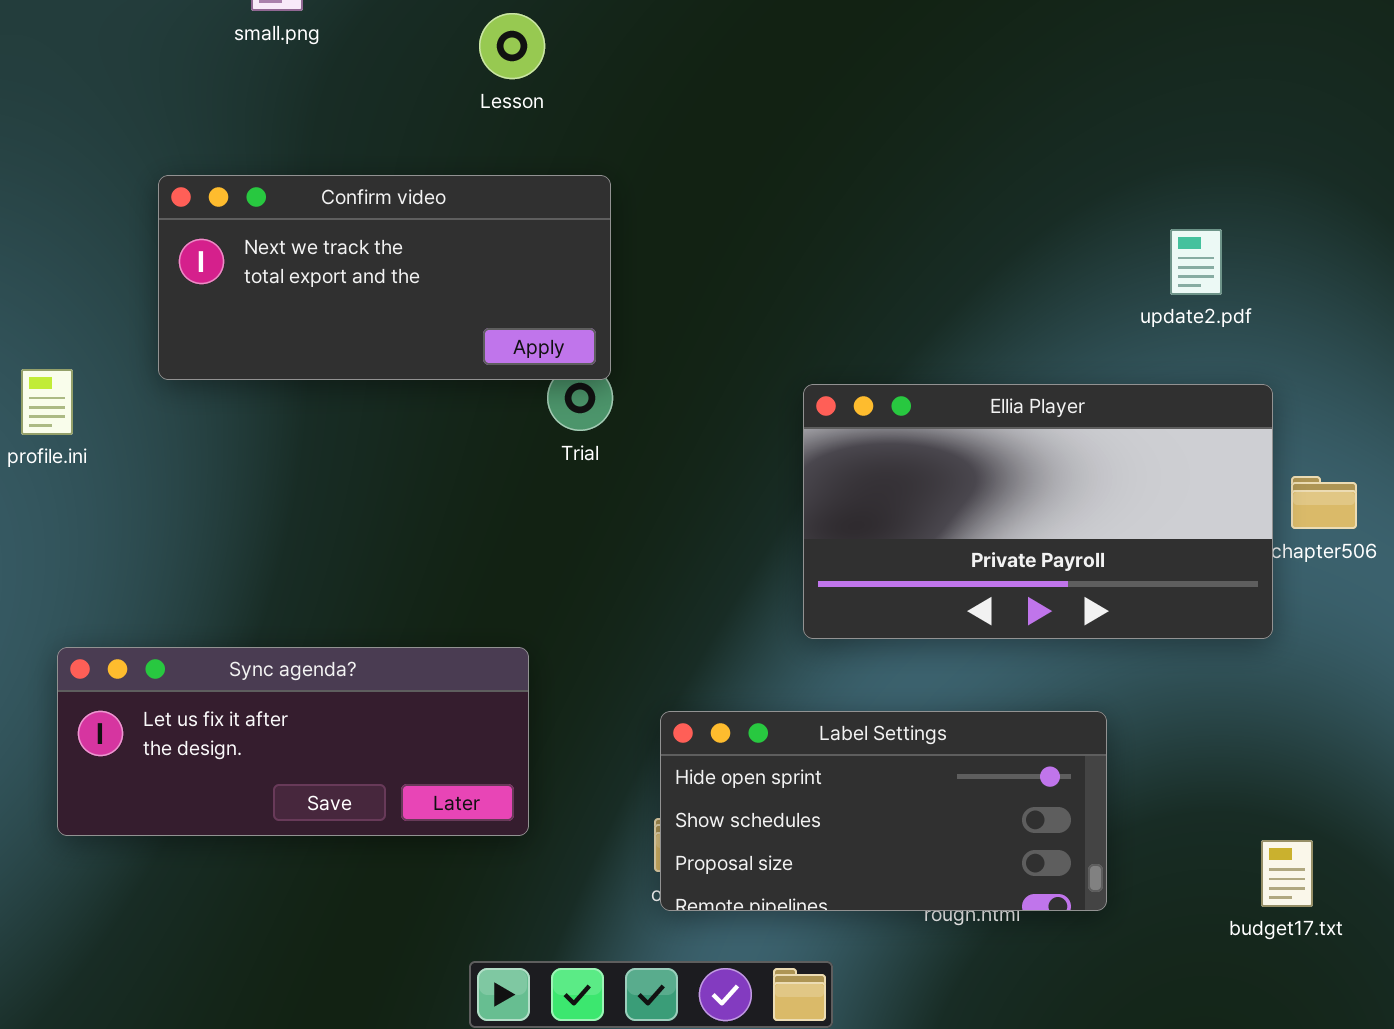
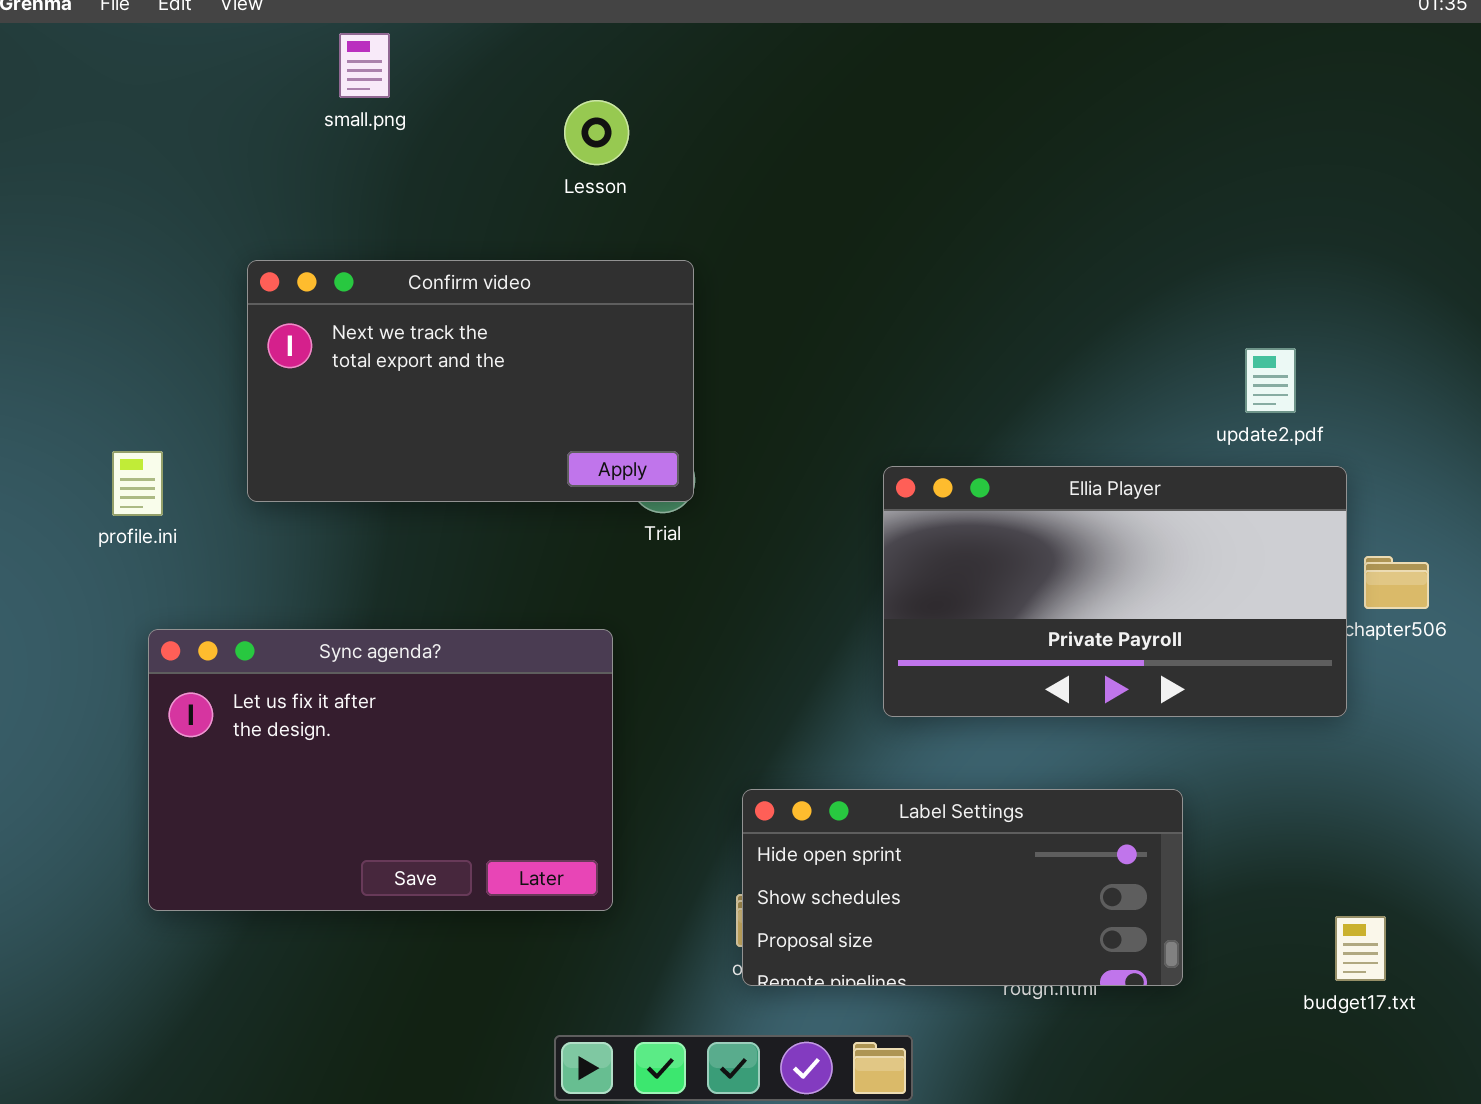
Confirm video: [158,175,611,380] -> [247,260,694,502], resized
update2.pdf: [1170,229,1222,295] -> [1245,348,1296,413], moved
Sync agenda?: [57,647,529,836] -> [148,629,613,911], resized

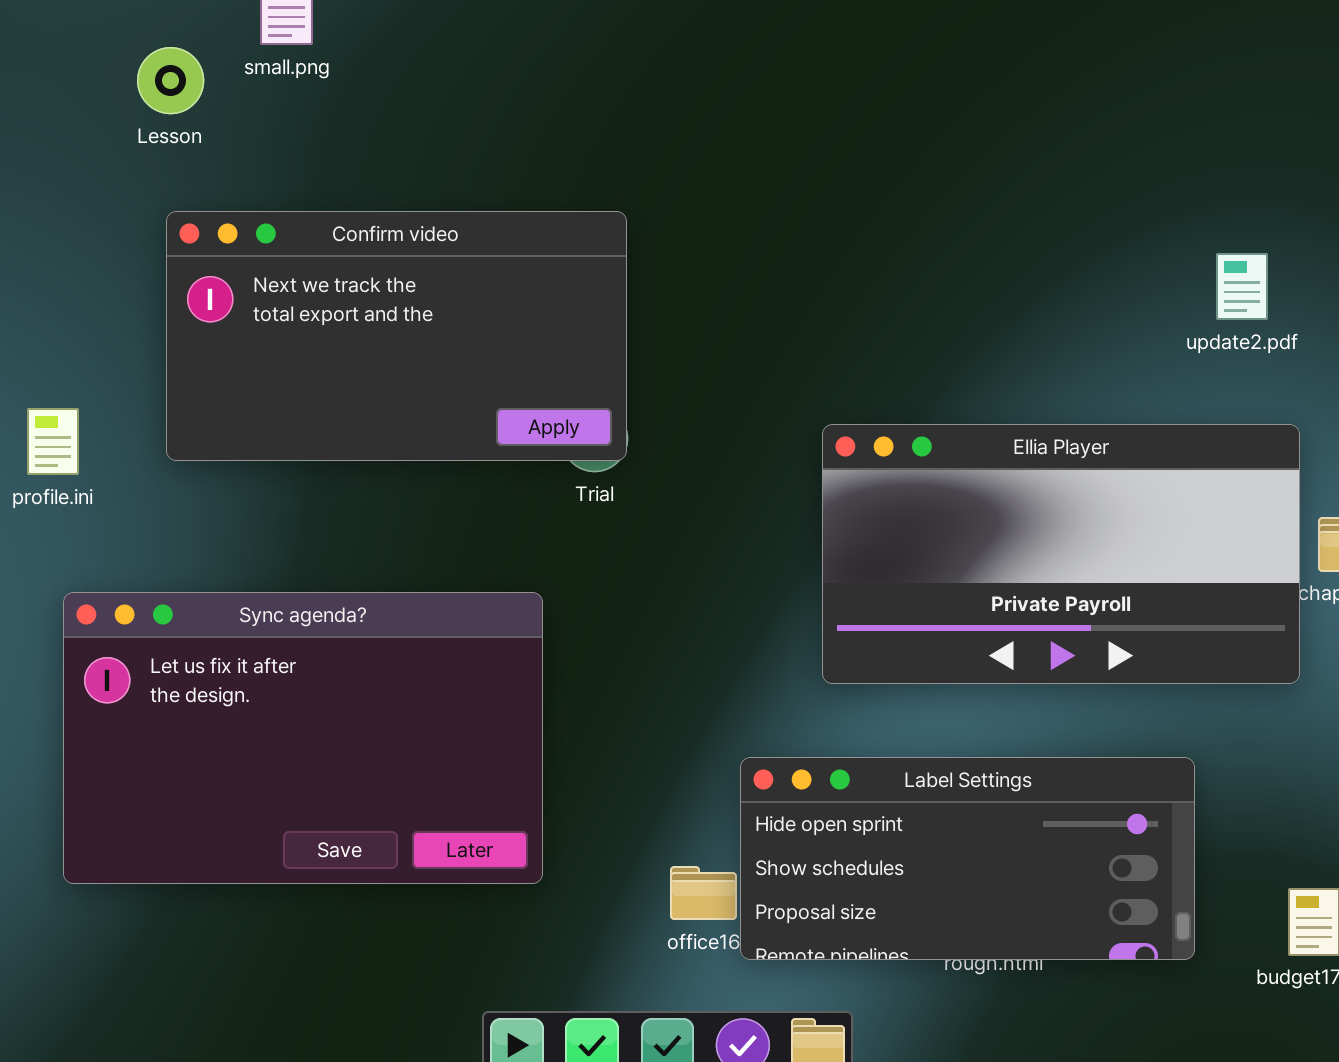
Lesson: [564,100,629,165] -> [137,47,204,114], moved
update2.pdf: [1245,348,1296,413] -> [1216,253,1268,320], moved
Label Settings: [742,789,1183,986] -> [740,757,1195,960], moved

